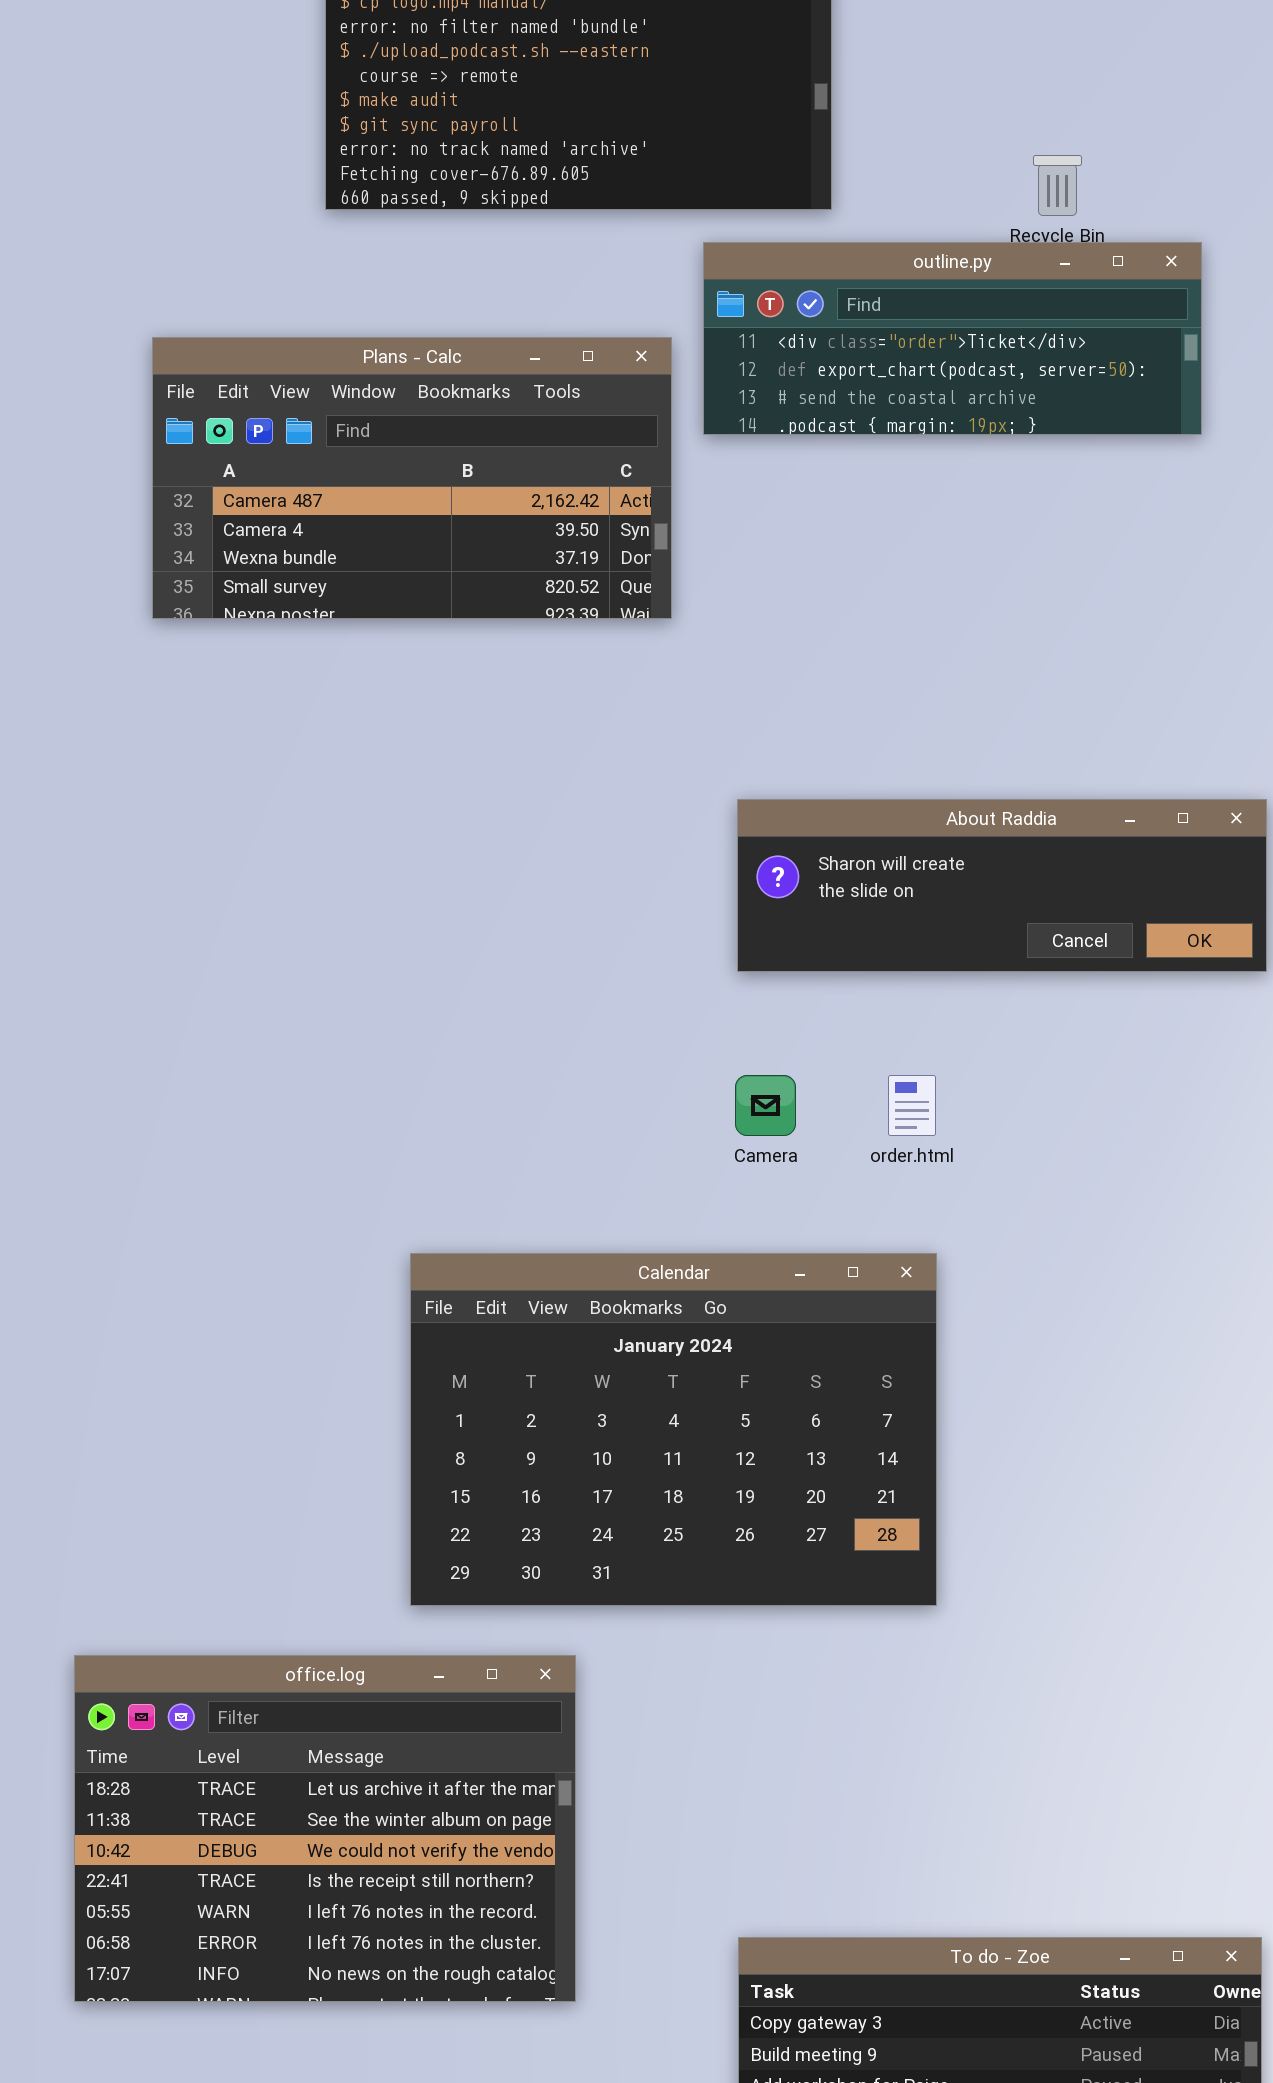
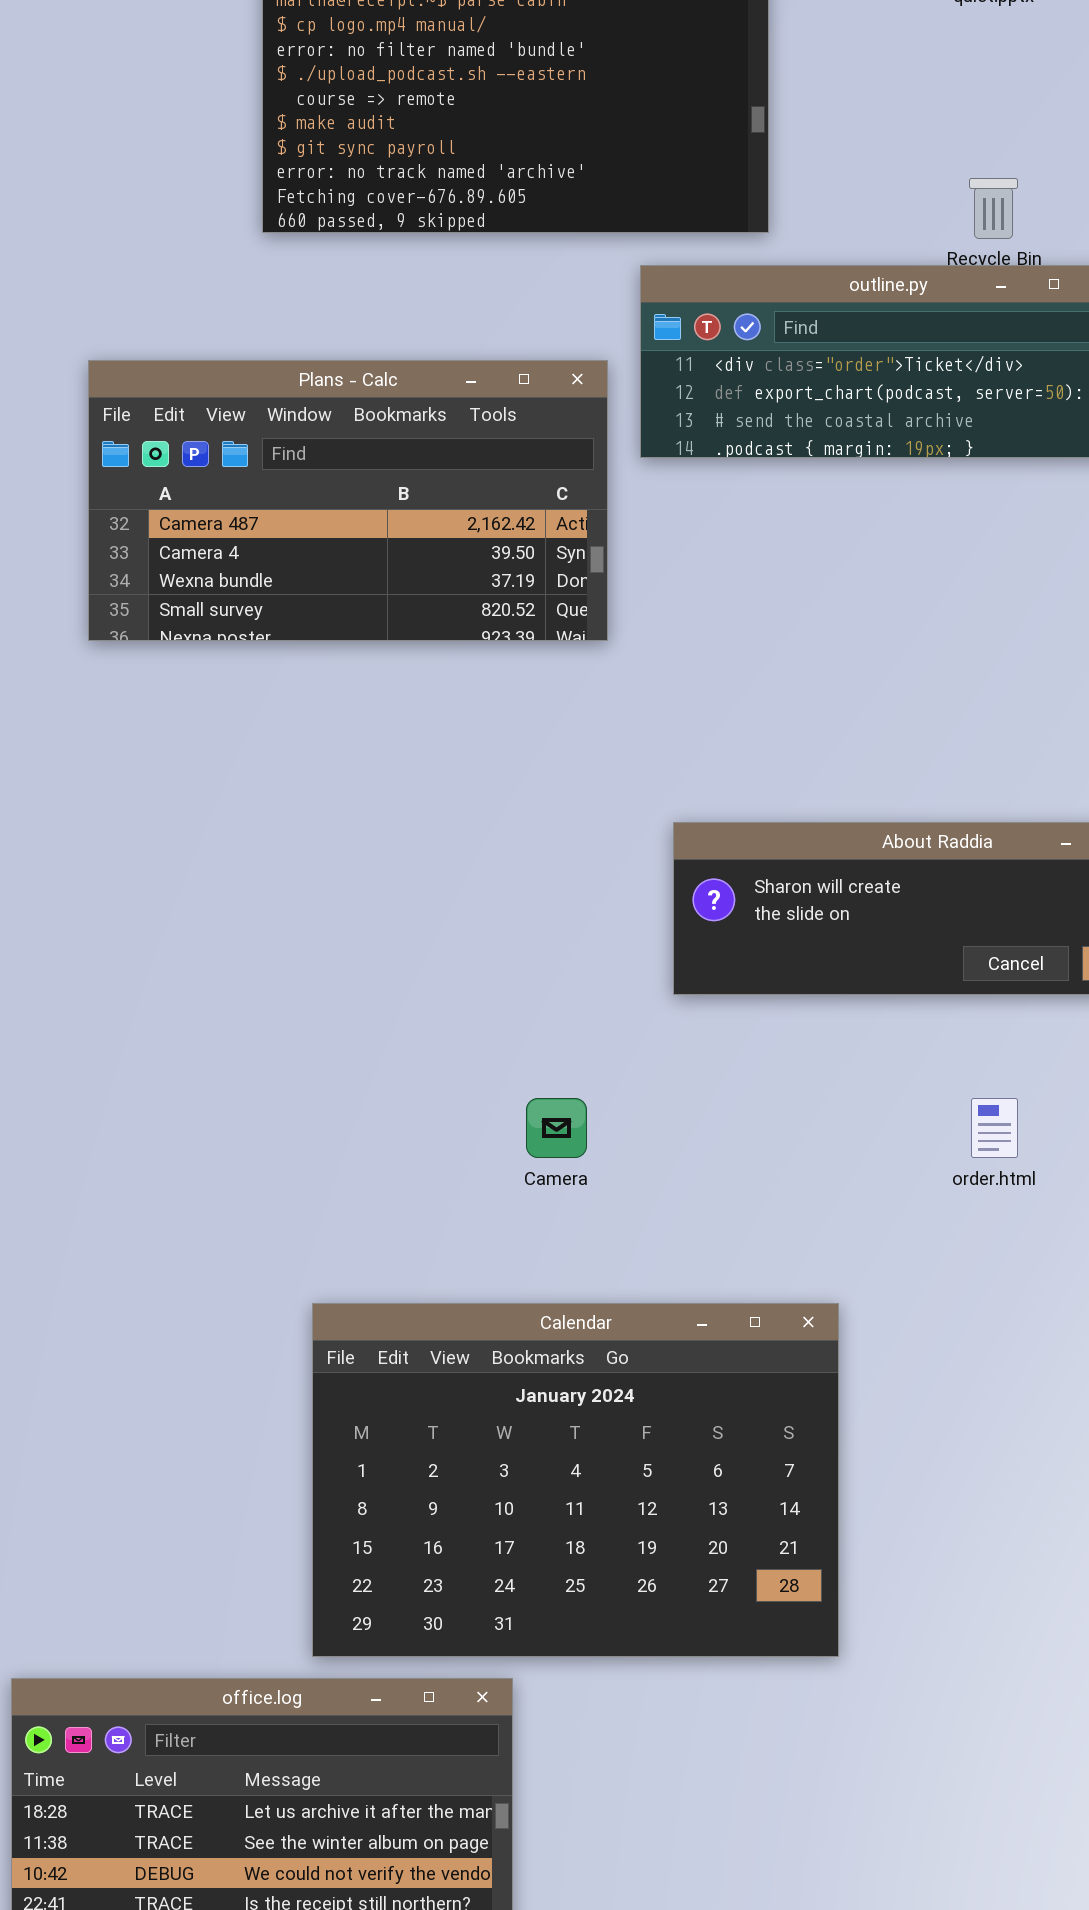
Camera: [735,1075,796,1136] -> [526,1098,587,1158], moved
order.html: [888,1075,936,1136] -> [971,1098,1018,1158], moved
Calendar: [410,1253,937,1606] -> [312,1303,839,1657], moved

